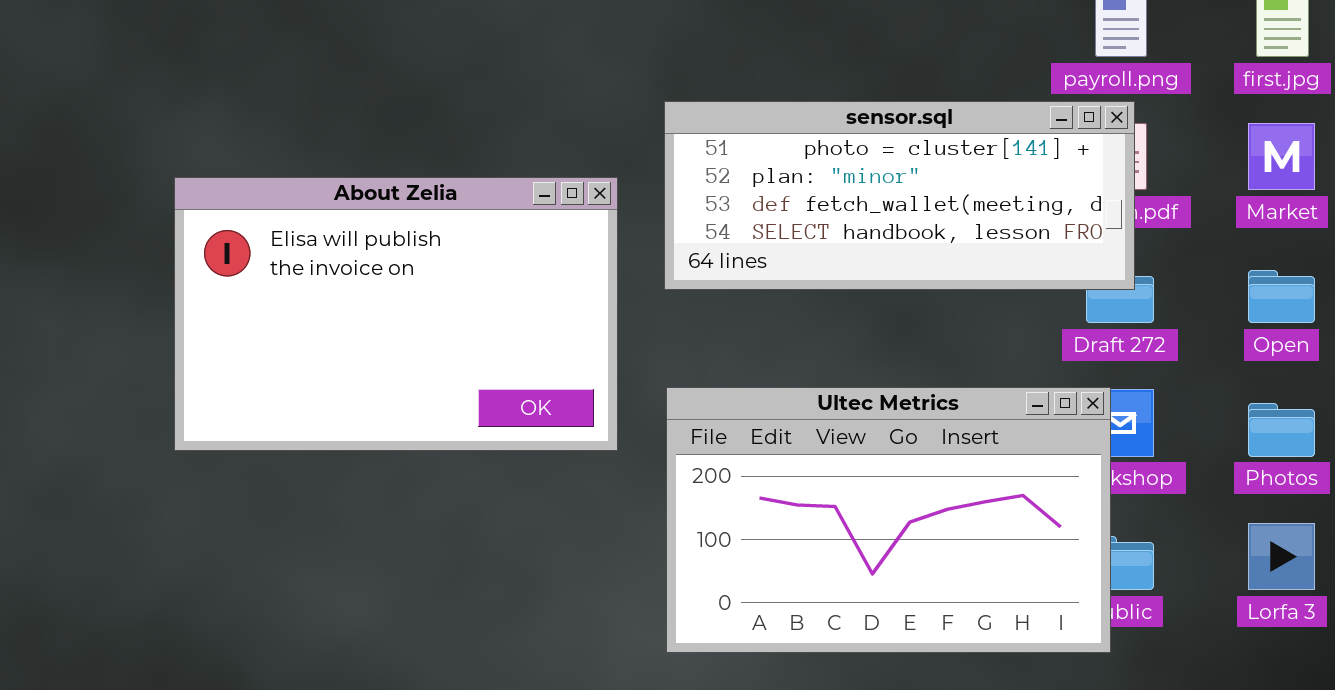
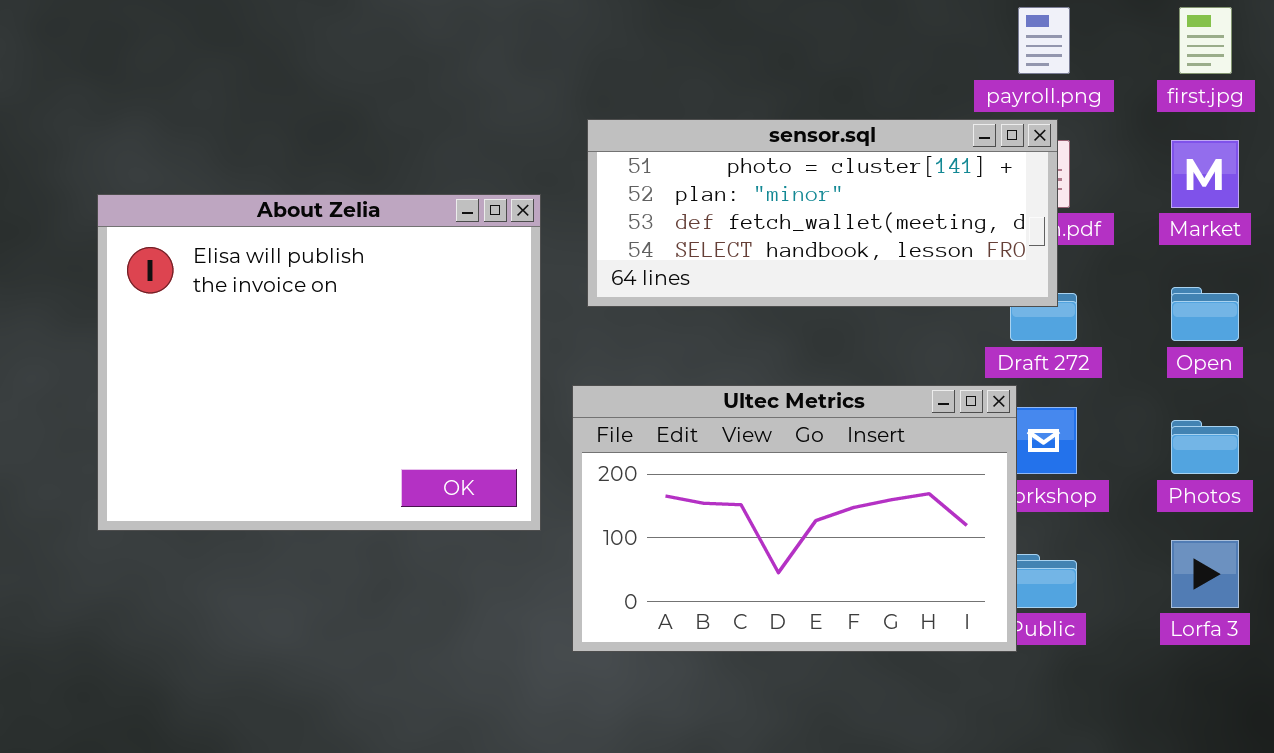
About Zelia: [174,177,618,451] -> [97,194,541,531], resized
Ultec Metrics: [666,387,1111,653] -> [572,385,1017,652], moved

